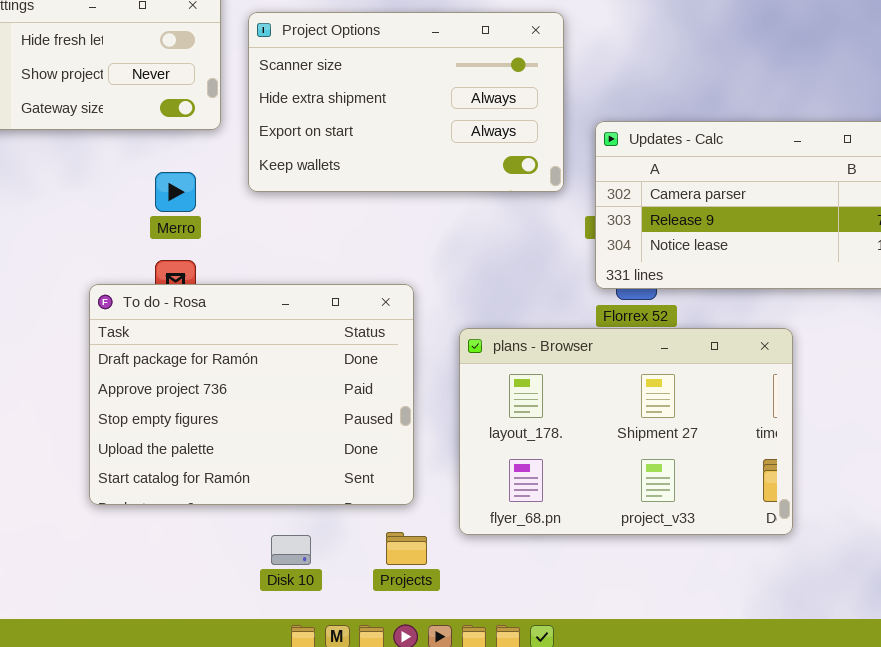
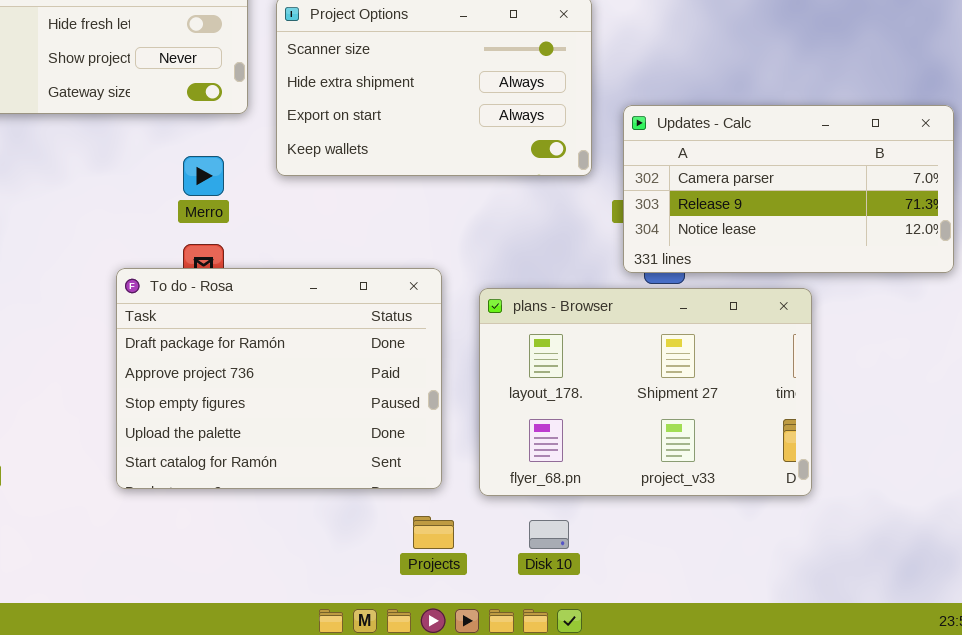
plans - Browser: [459,328,793,535] -> [479,288,812,496], moved
Disk 10: [271,535,311,565] -> [529,520,569,549], moved

